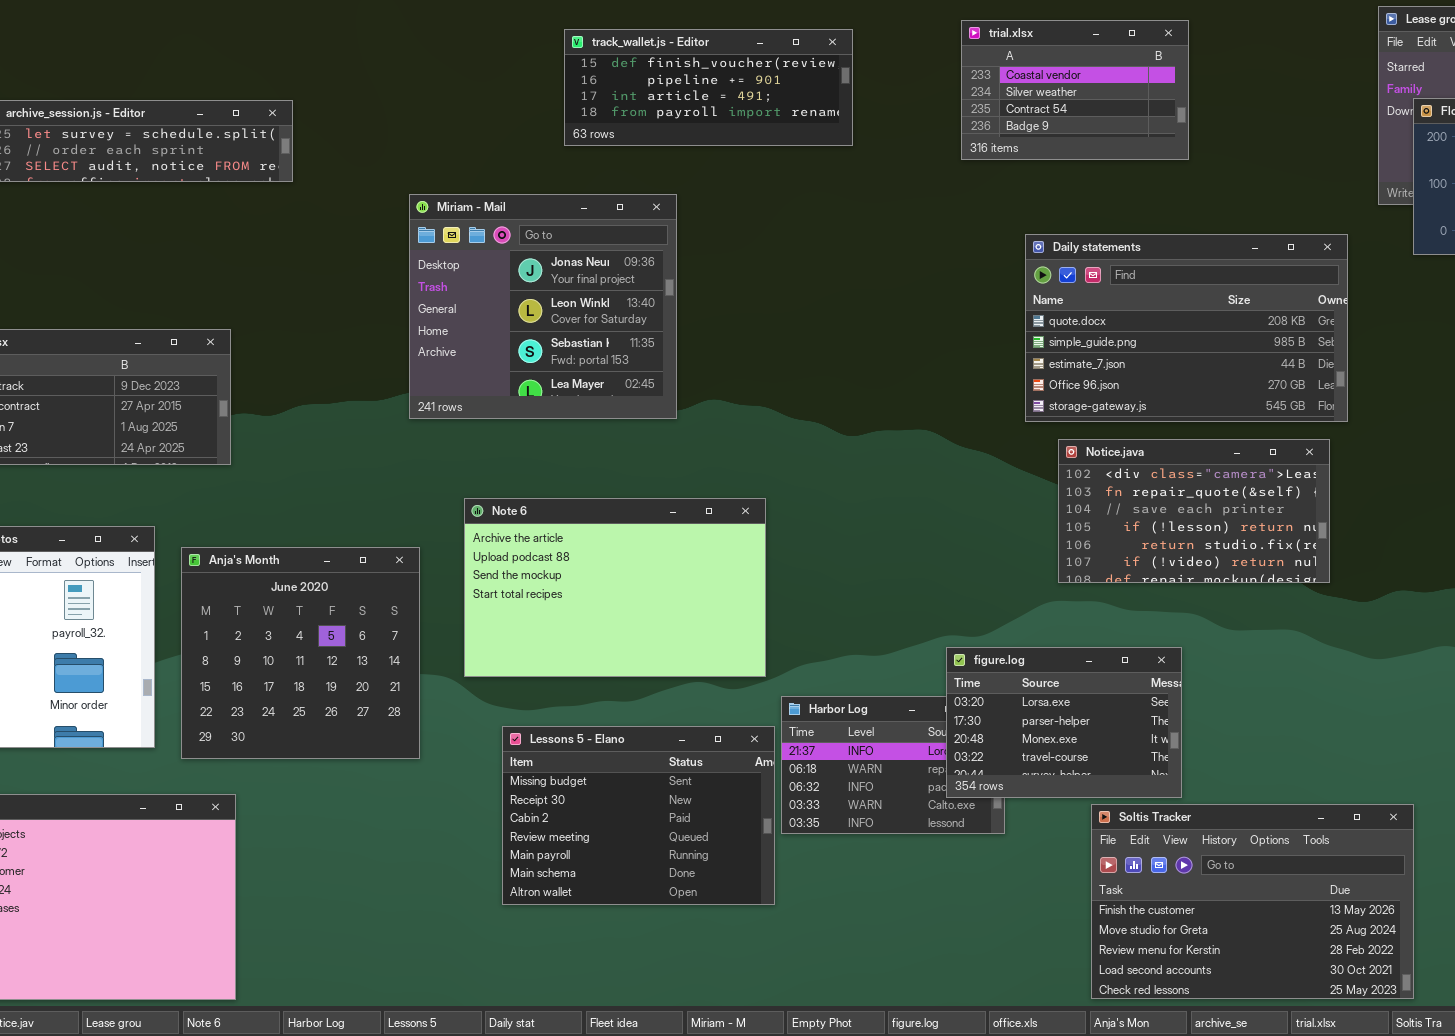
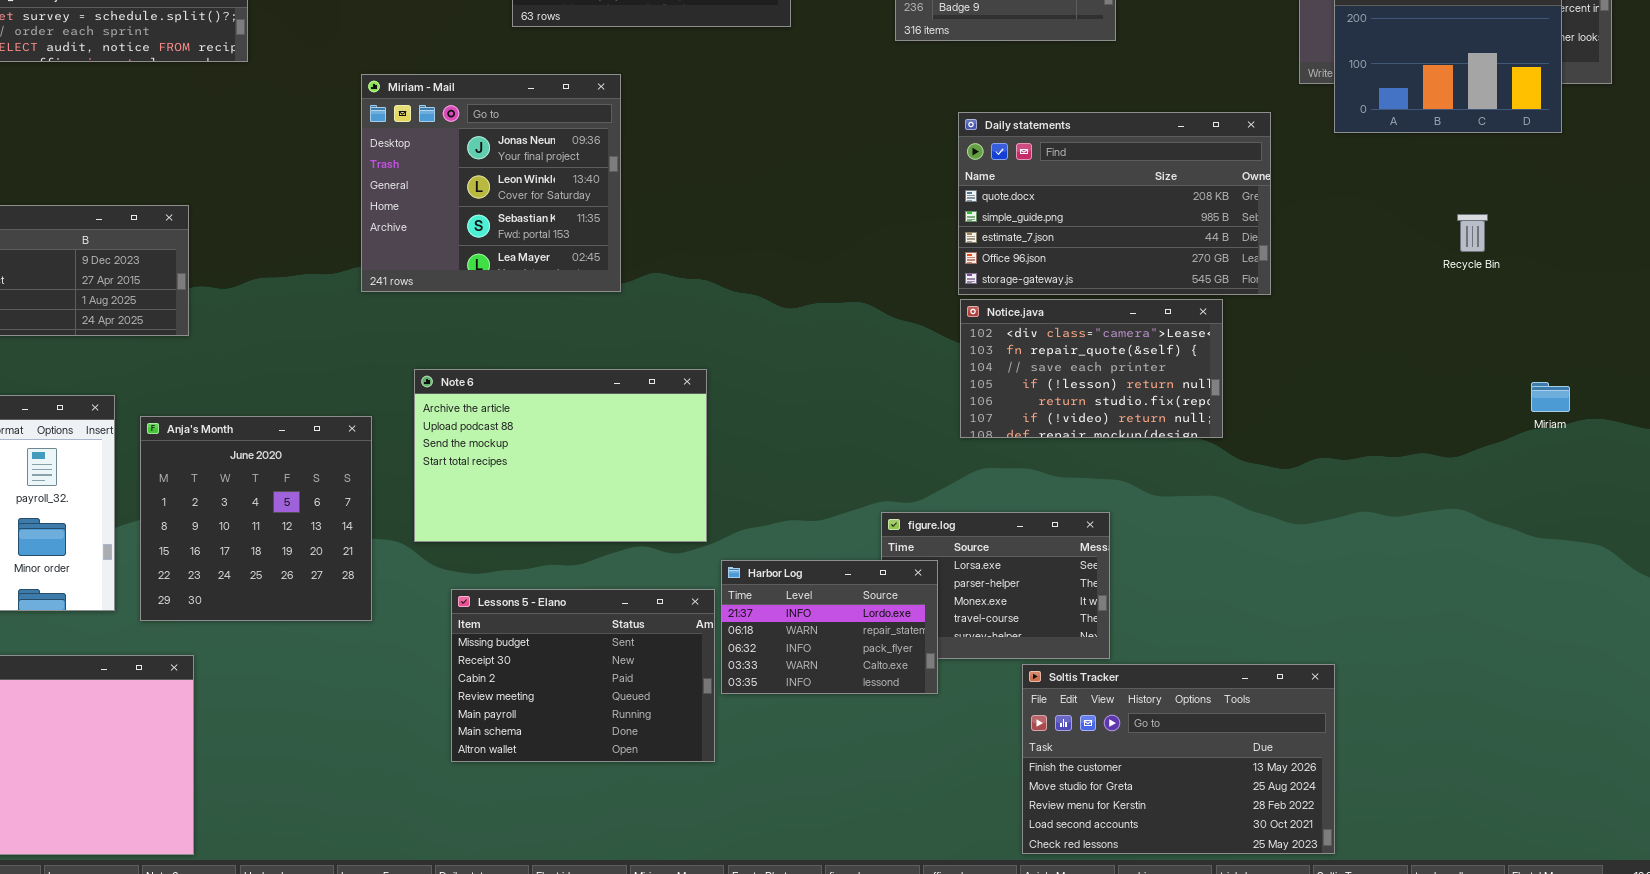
Notice.java: [1058,439,1330,583] -> [960,299,1223,438], moved
Harbor Log: [781,696,1005,834] -> [721,560,938,694], raised

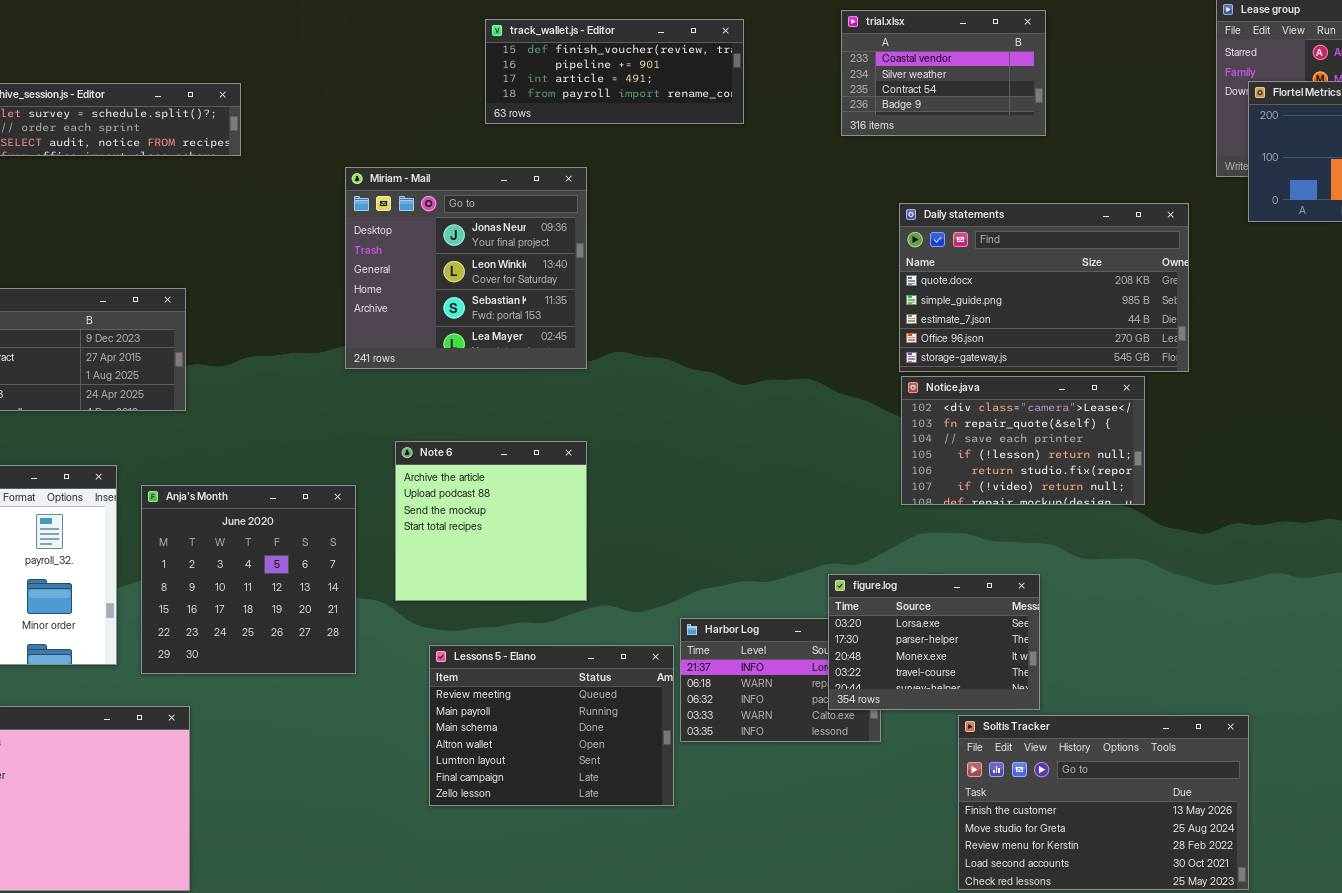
Note 6: [414,369,707,542] -> [395,441,587,601], resized
figure.log: [881,512,1110,659] -> [828,574,1040,710], raised
Lessons 5 - Elano: [451,589,715,762] -> [429,645,674,806], scrolled down 3 rows

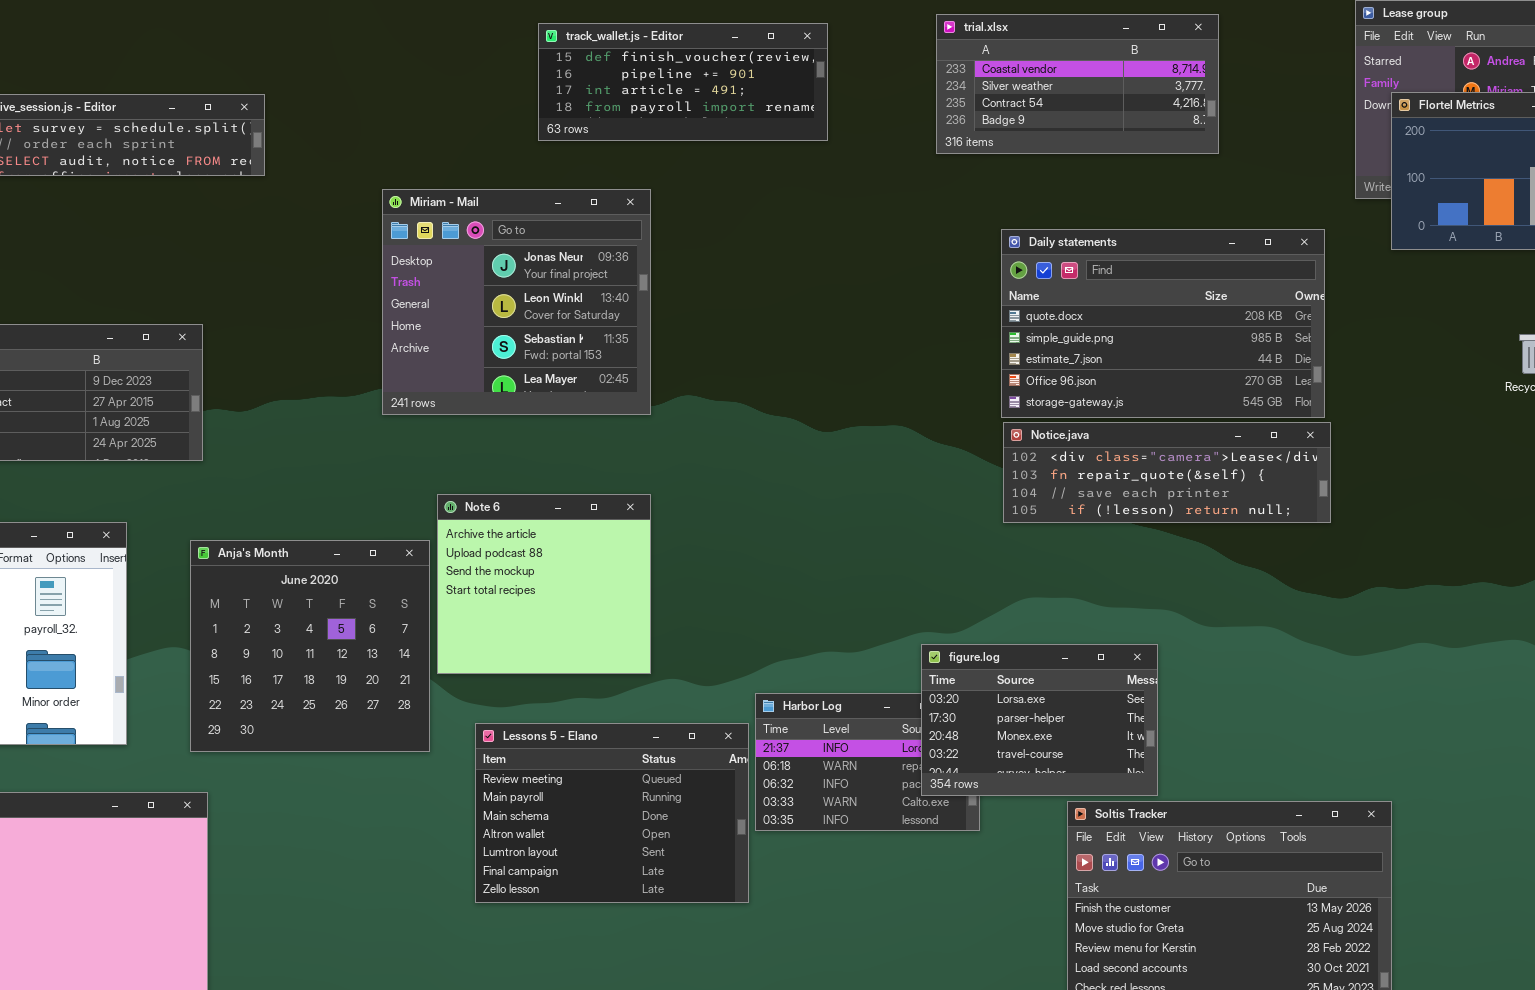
trial.xlsx: [841,10,1046,136] -> [936,14,1219,154], resized
Notice.java: [901,376,1145,505] -> [1003,422,1331,523], resized
Anja's Month: [141,485,356,674] -> [190,540,430,752], moved

